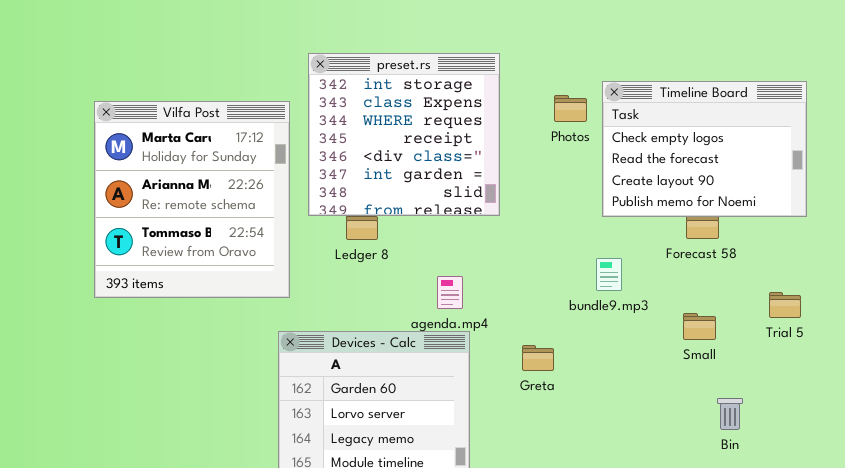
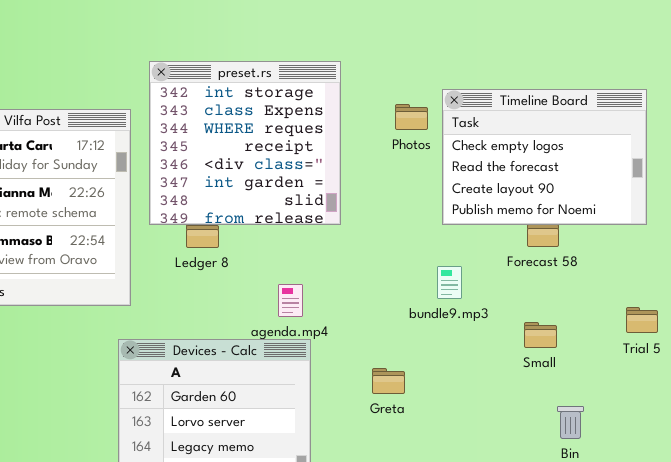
Trial 5: [769,292,801,318] -> [626,307,658,333], moved
Greta: [522,345,554,371] -> [372,368,405,394], moved

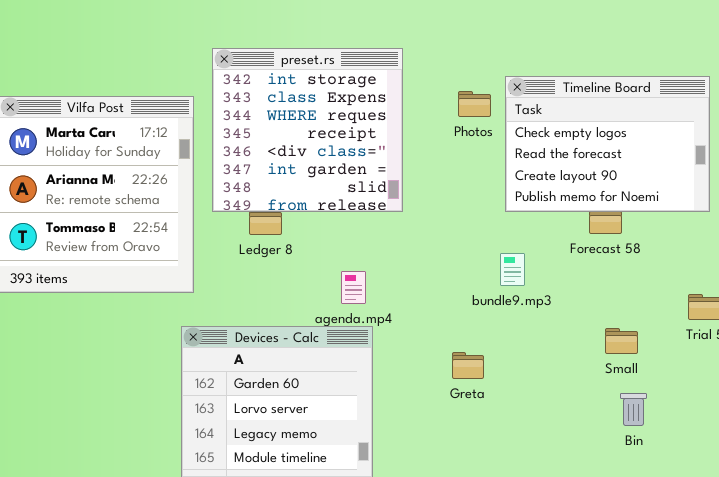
Small: [524,322,557,348] -> [605,328,638,354], moved
Greta: [372,368,405,394] -> [452,352,484,379], moved

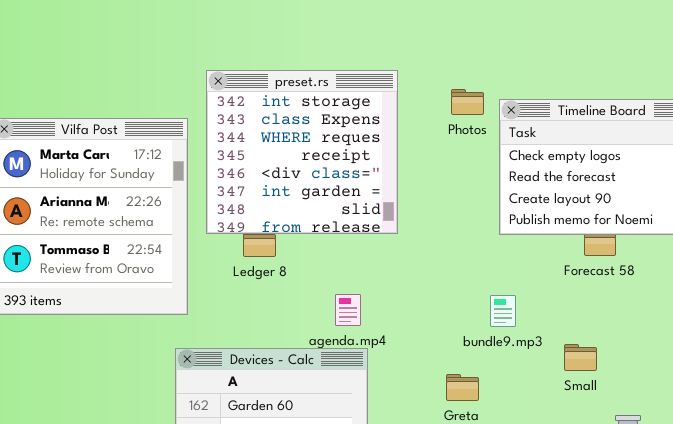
Photos: [458,91,491,117] -> [451,89,484,115], moved
bundle9.mp3: [500,253,525,286] -> [490,295,516,327], moved
Small: [605,328,638,354] -> [564,344,597,371], moved

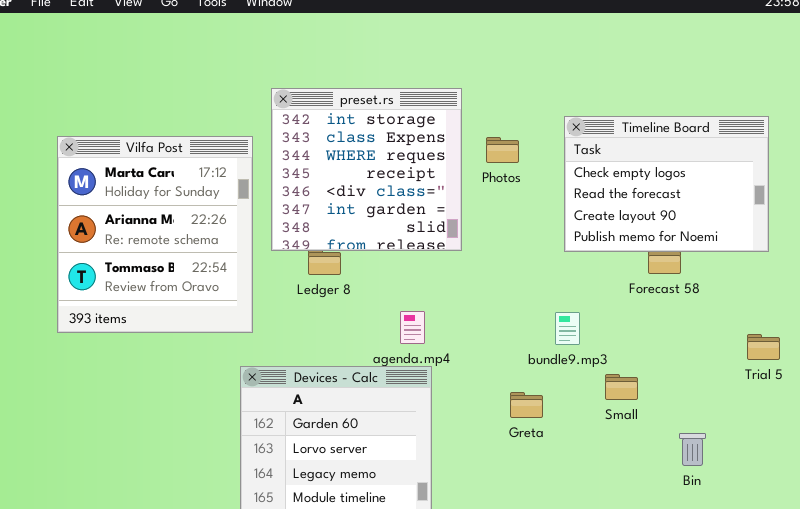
Photos: [451,89,484,115] -> [486,137,519,163], moved
Small: [564,344,597,371] -> [605,374,638,400], moved

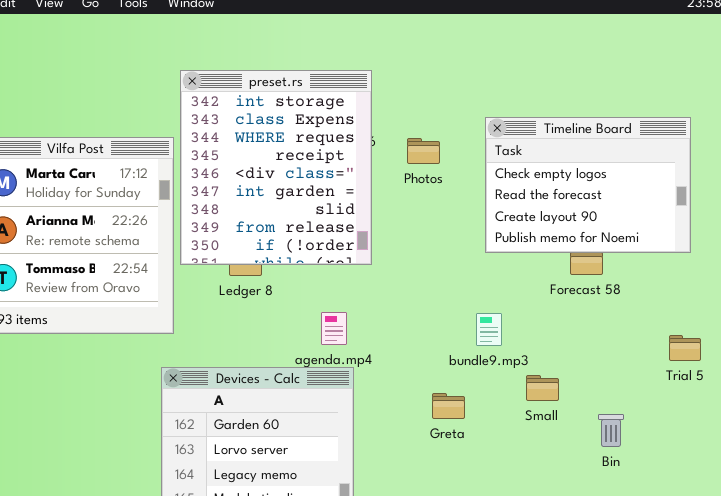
preset.rs: [271,88,462,251] -> [180,70,372,265], moved, resized
Bin: [679,433,706,466] -> [598,414,624,447], moved

